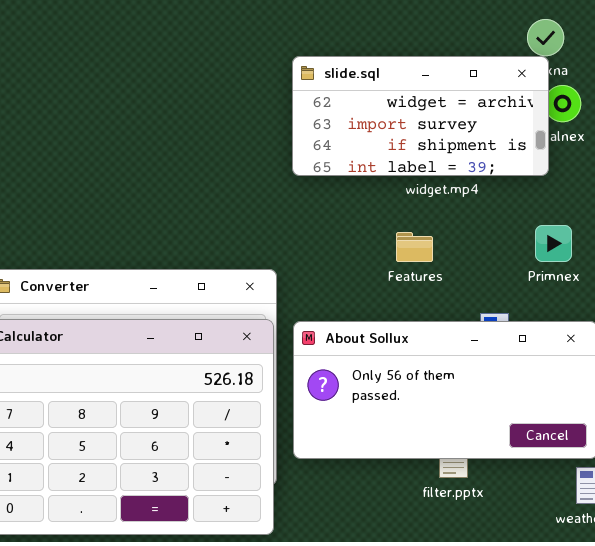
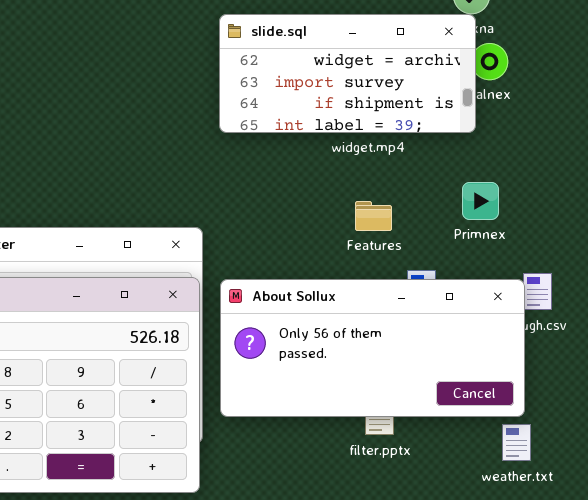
Features: [396,232,433,262] -> [355,201,392,231], moved

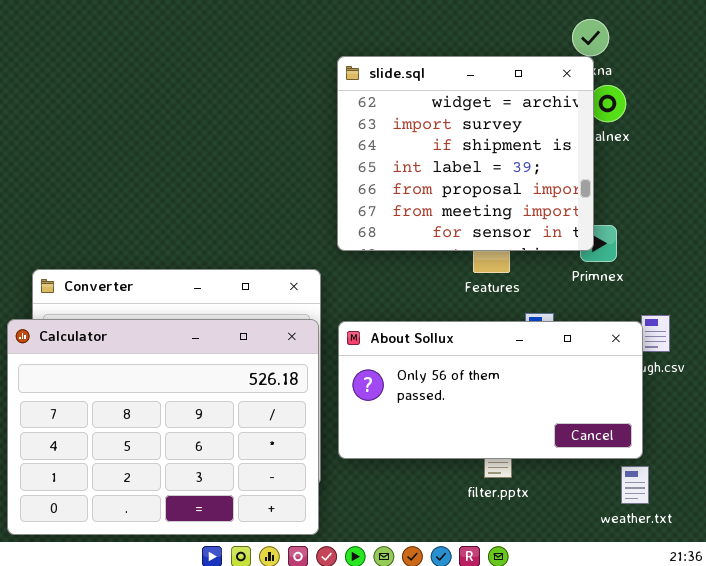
slide.sql: [219,14,476,133] -> [337,56,594,251], resized

